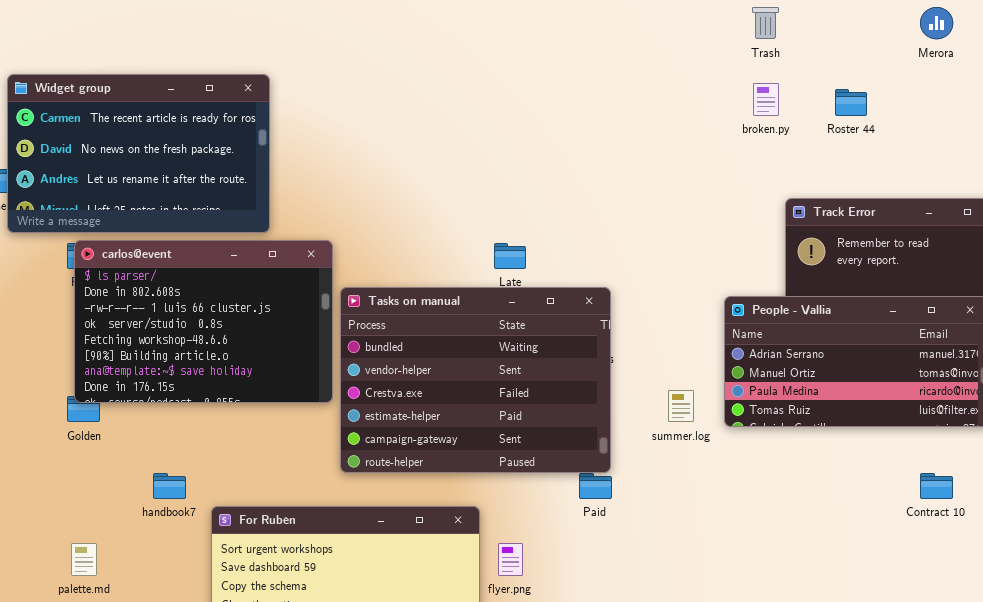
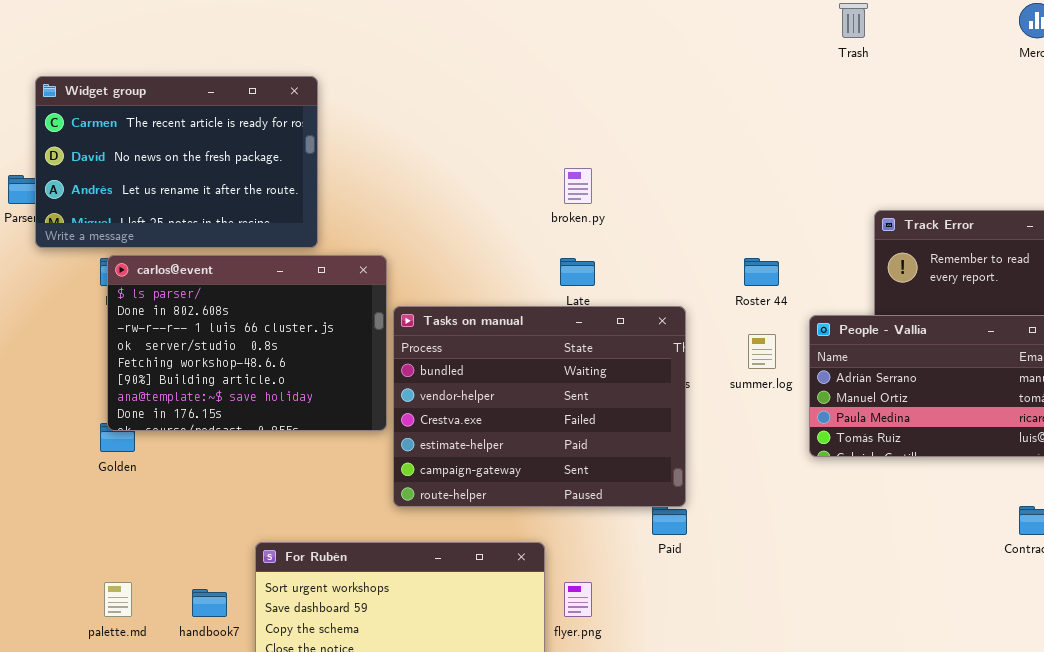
broken.py: [753,83,779,116] -> [564,168,592,204], moved
Roster 44: [835,89,867,116] -> [744,258,779,286], moved
summer.log: [668,390,694,422] -> [748,334,776,369], moved
handbook7: [153,473,186,499] -> [192,589,227,617], moved

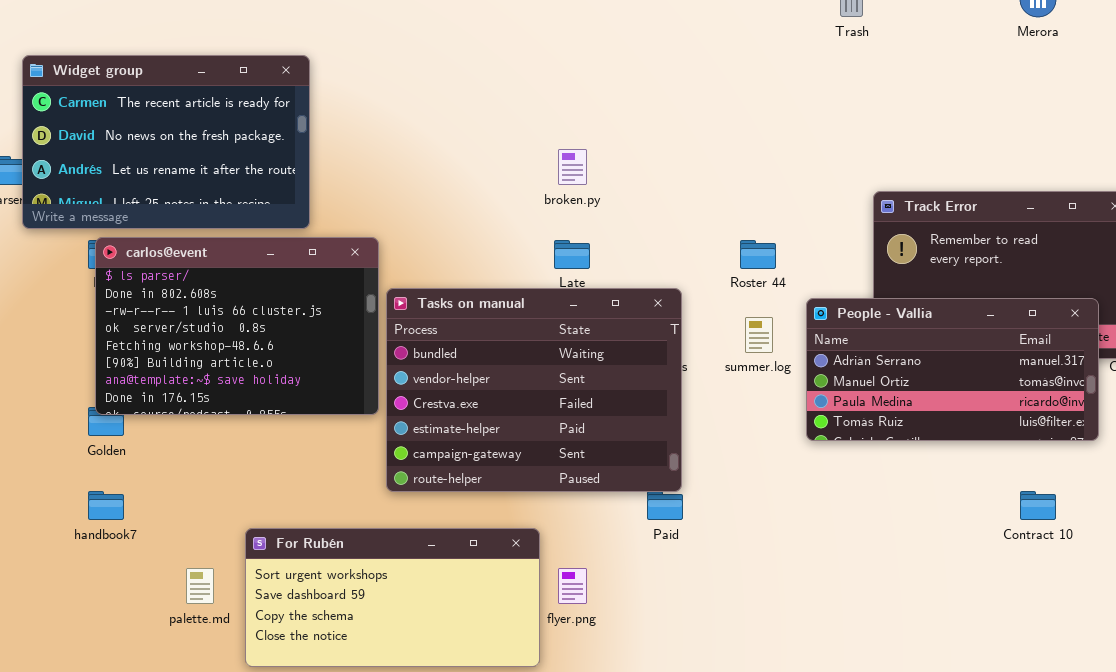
palette.md: [104,582,132,617] -> [186,568,214,604], moved
handbook7: [192,589,227,617] -> [88,491,124,520], moved

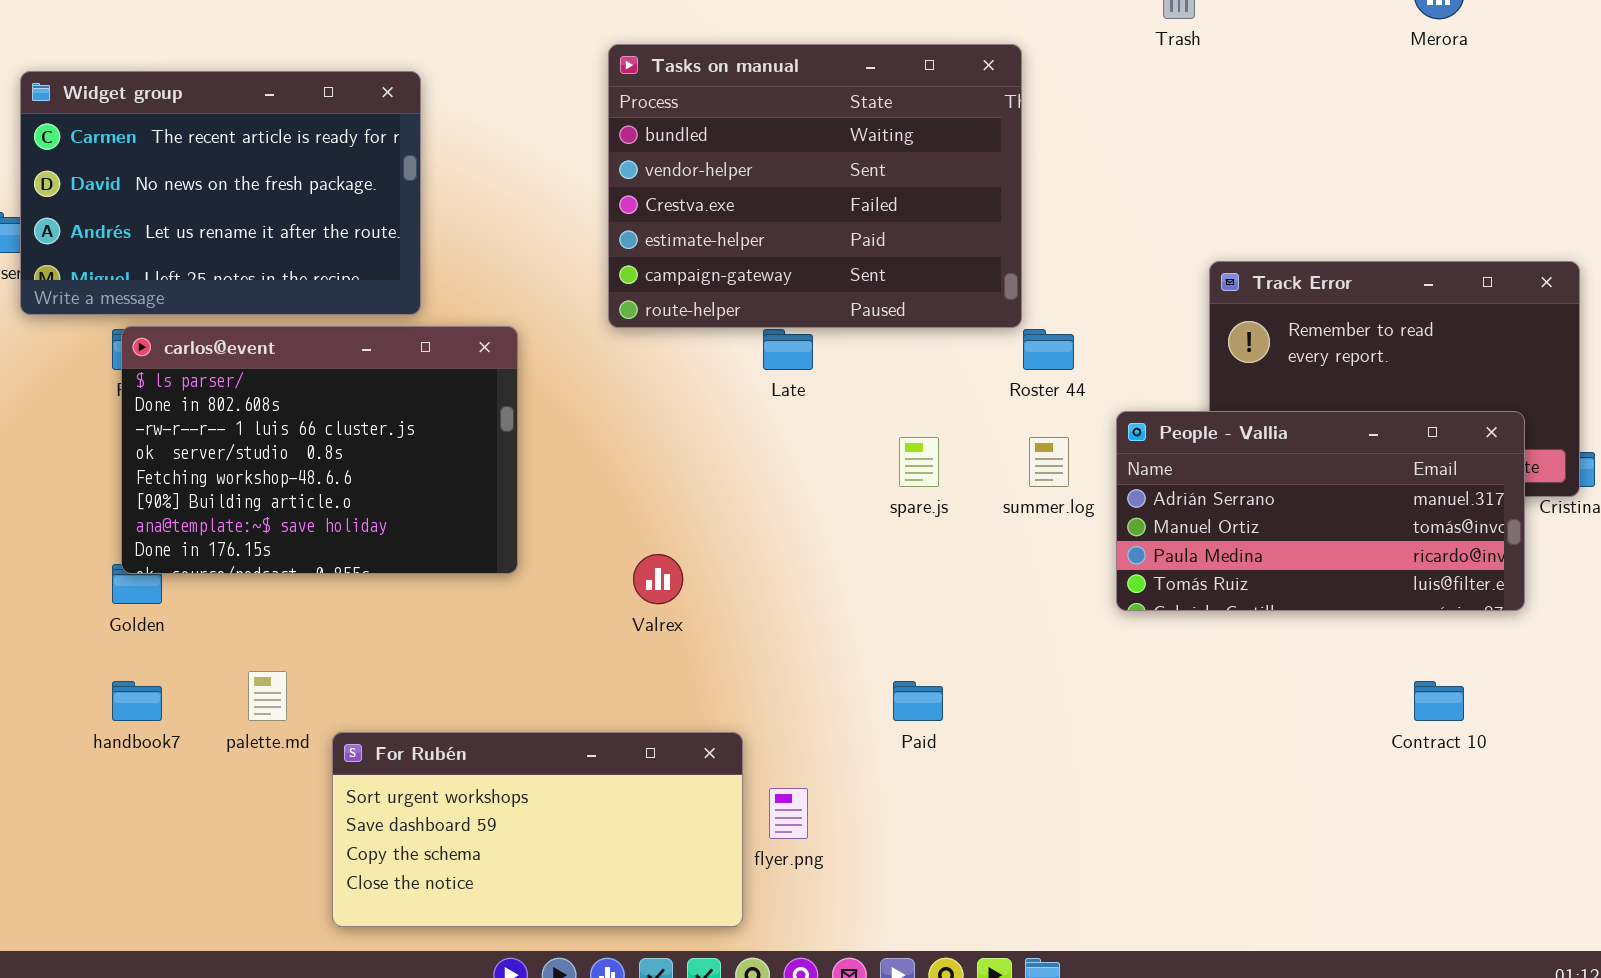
Tasks on manual: [386,288,682,492] -> [608,44,1022,328], moved
palette.md: [186,568,214,604] -> [248,671,287,721], moved

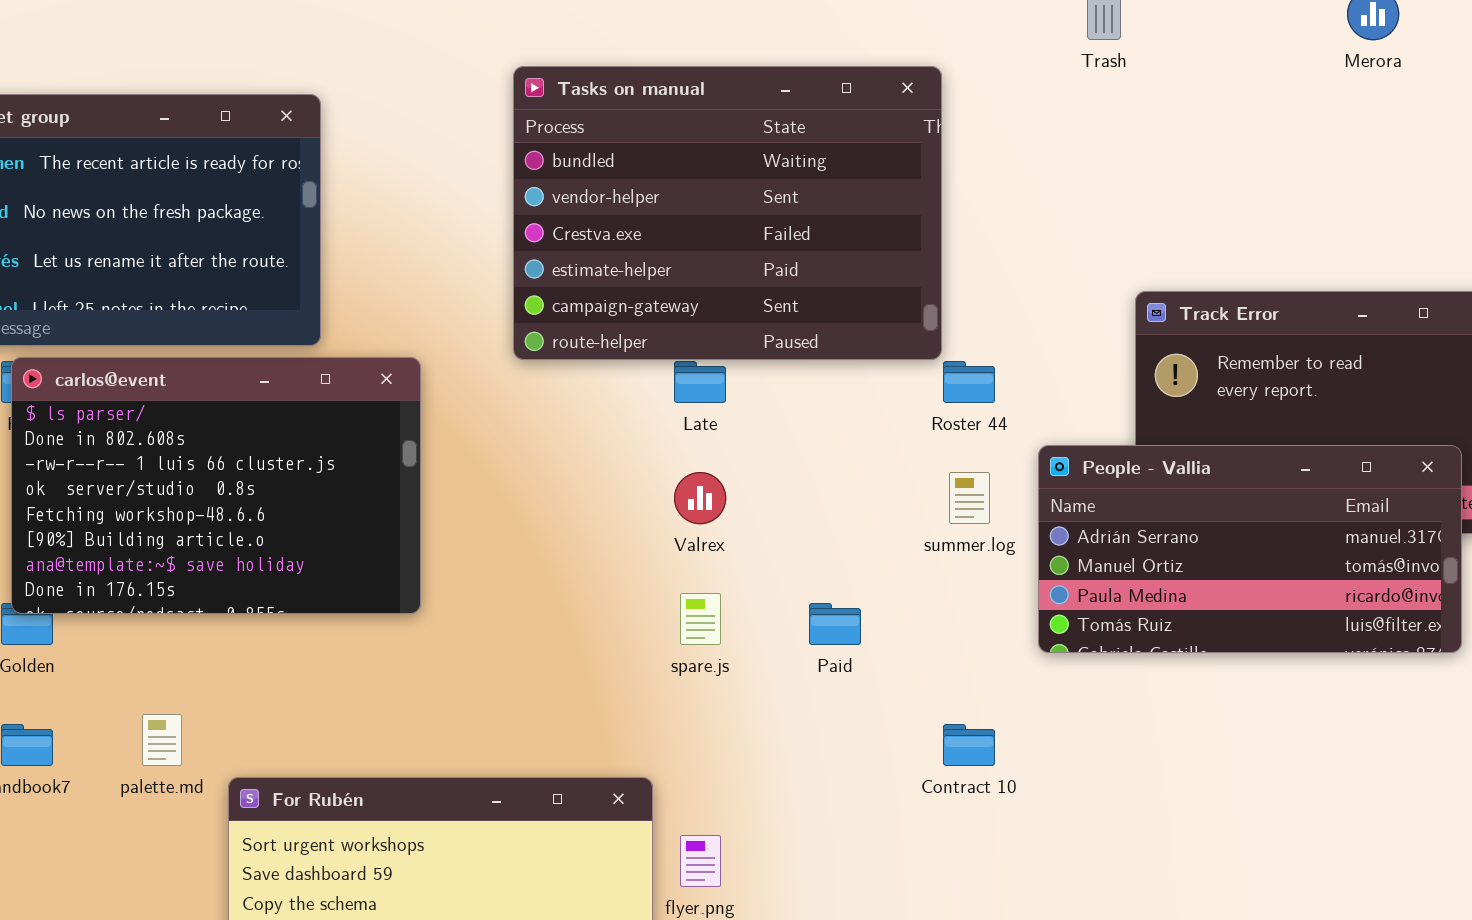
spare.js: [899,437,939,487] -> [680,593,721,645], moved
Valrex: [633,554,683,604] -> [674,472,726,524], moved
Paid: [893,681,943,721] -> [809,603,861,645], moved
Contract 10: [1414,681,1464,721] -> [943,724,995,766], moved

